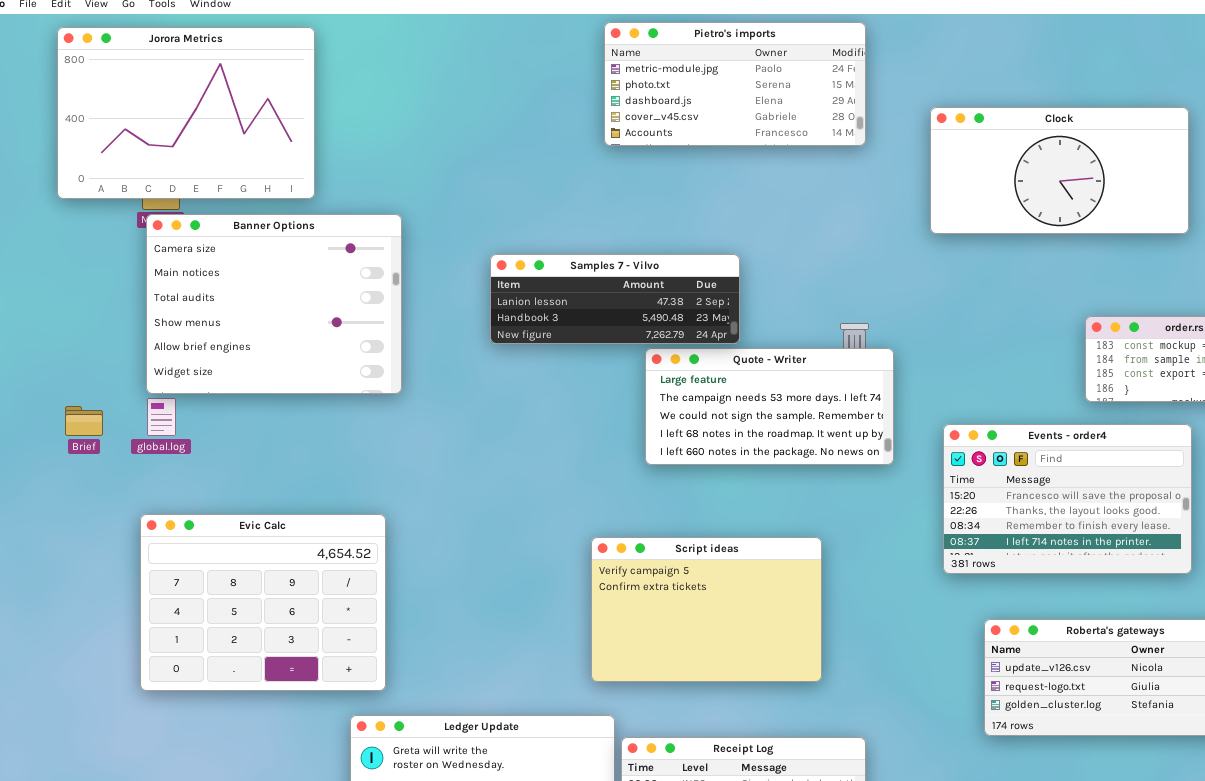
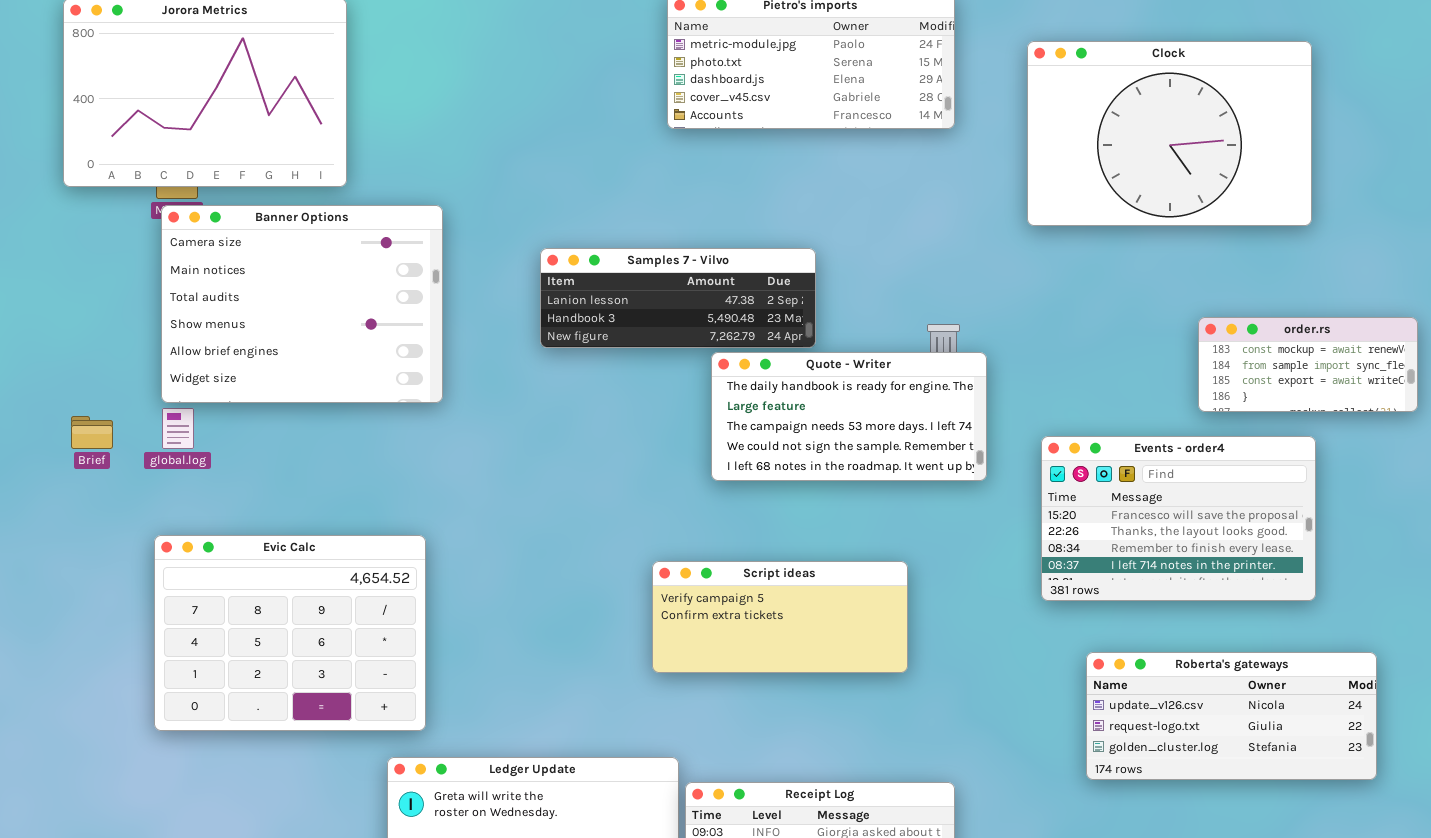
Clock: [930,107,1189,234] -> [1027,41,1312,226], resized
Quote - Writer: [645,348,894,465] -> [711,352,987,481], scrolled up 1 row
Script ideas: [591,537,822,682] -> [652,561,908,673], resized

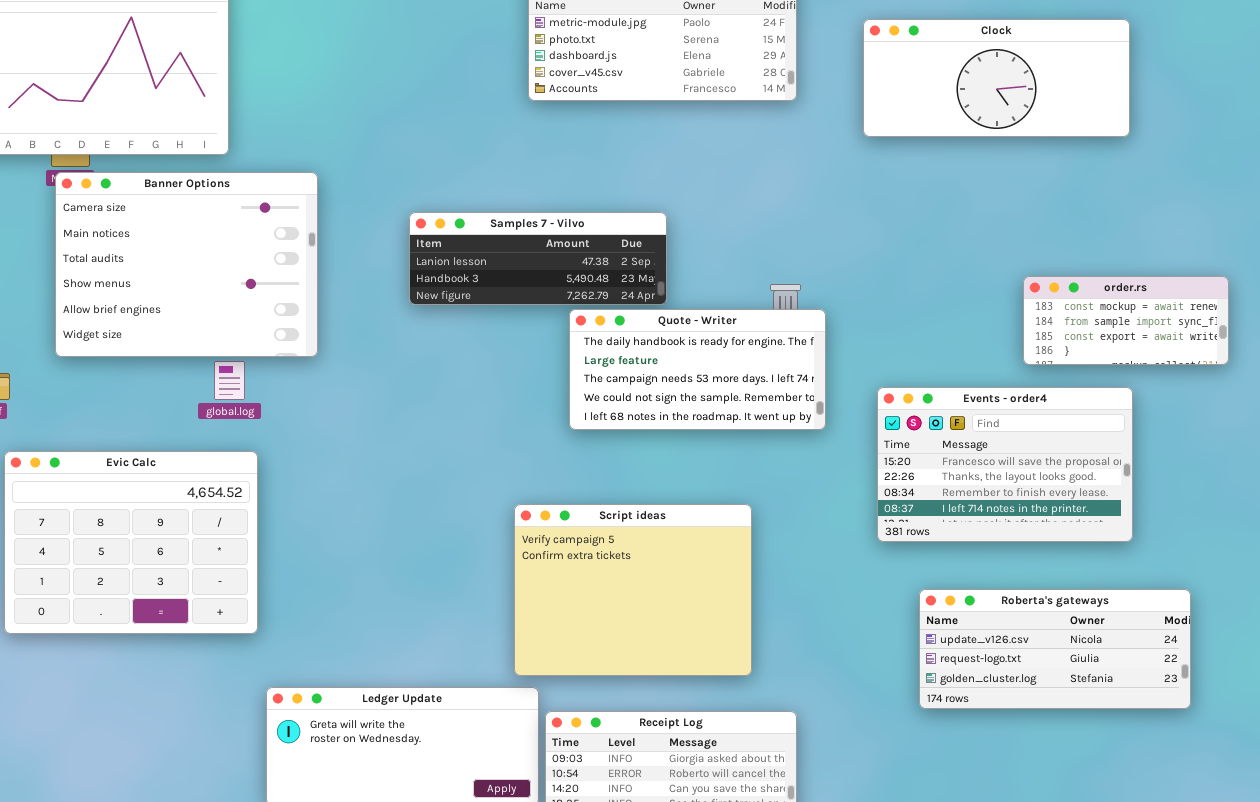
Clock: [1027,41,1312,226] -> [863,19,1130,137], resized
global.log: [162,408,194,449] -> [214,361,245,400], moved
Evic Calc: [154,535,426,731] -> [4,451,258,634], moved
Script ideas: [652,561,908,673] -> [514,504,752,676], resized

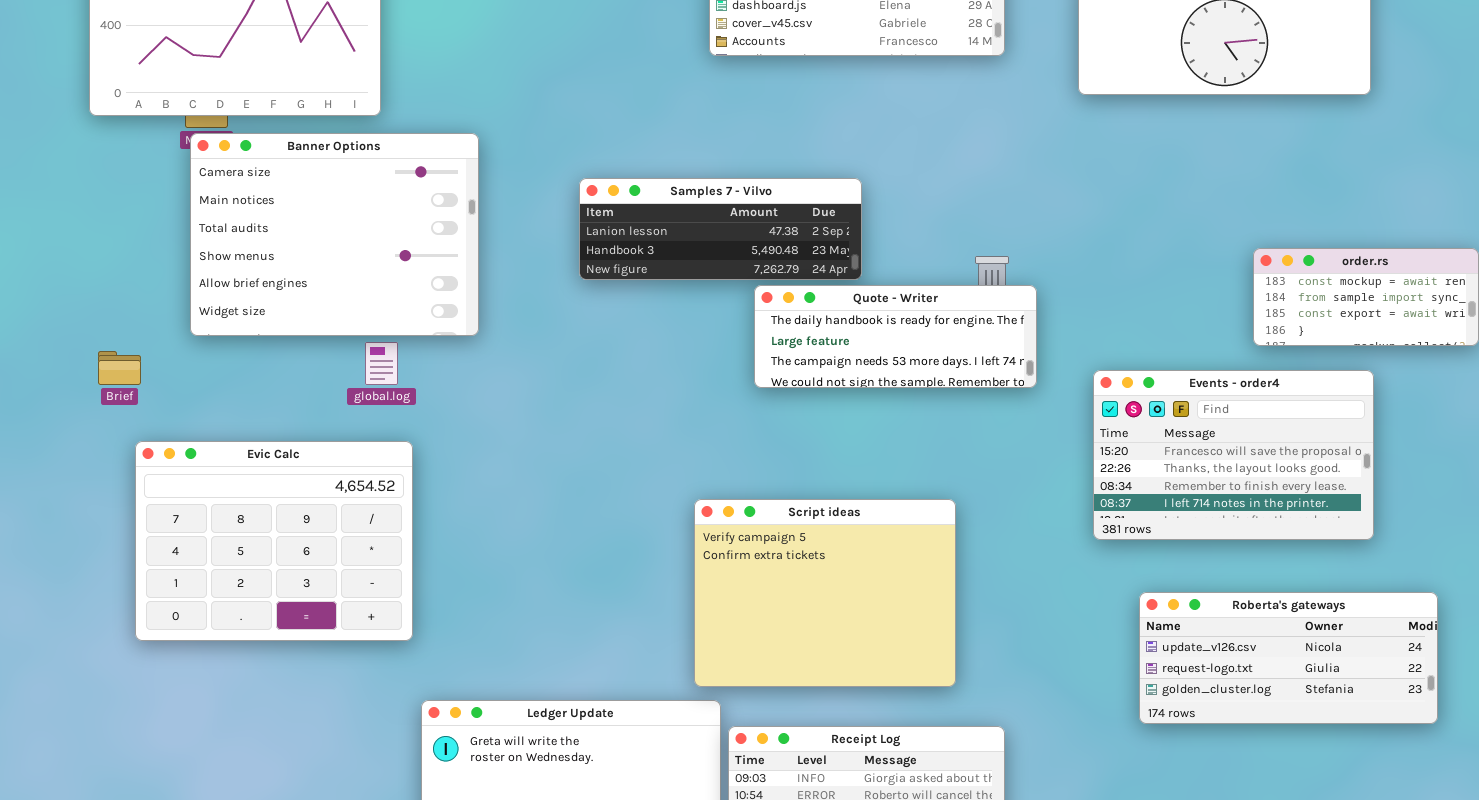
Quote - Writer: [569,309,826,430] -> [754,285,1037,388], resized

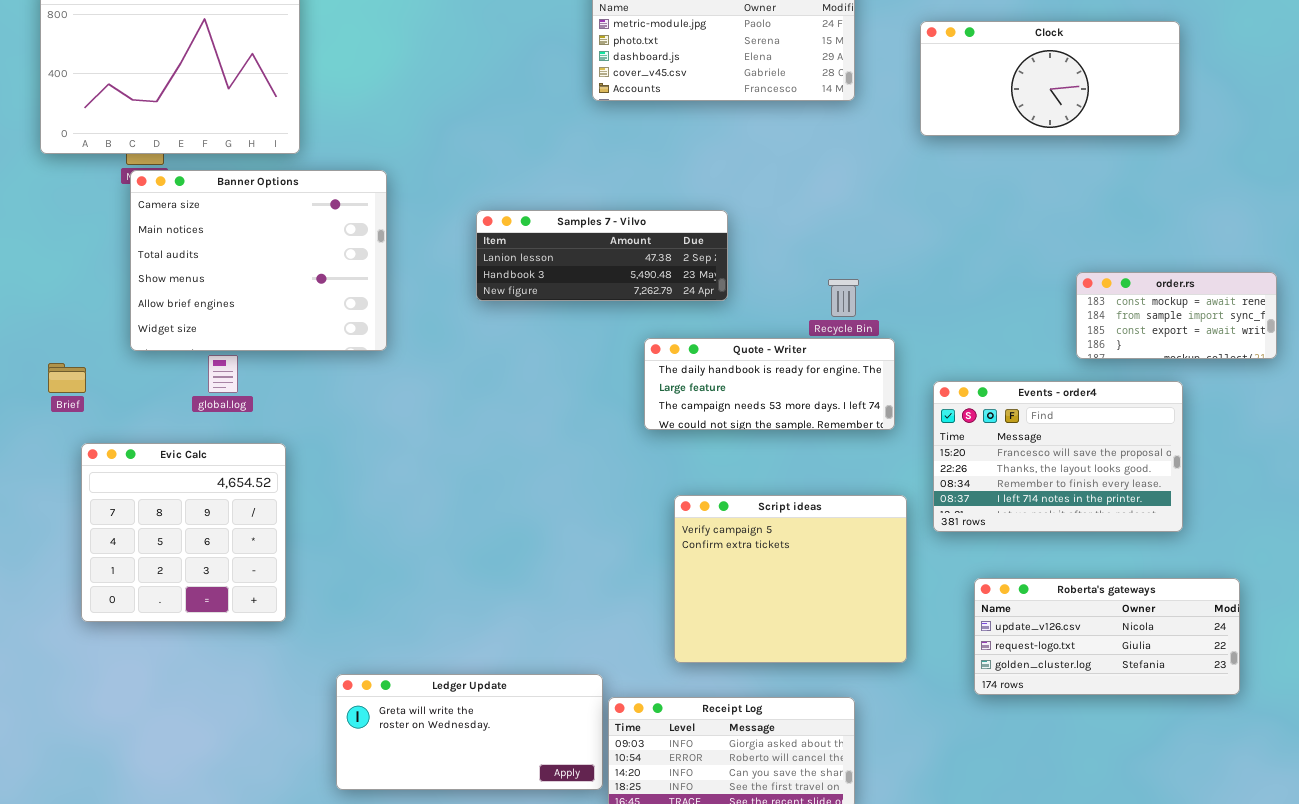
Quote - Writer: [754,285,1037,388] -> [644,338,895,430], moved
global.log: [365,342,398,385] -> [208,355,238,393], moved
Evic Calc: [135,441,413,641] -> [81,443,286,622], resized
Script ideas: [694,499,956,687] -> [674,495,907,663], moved

